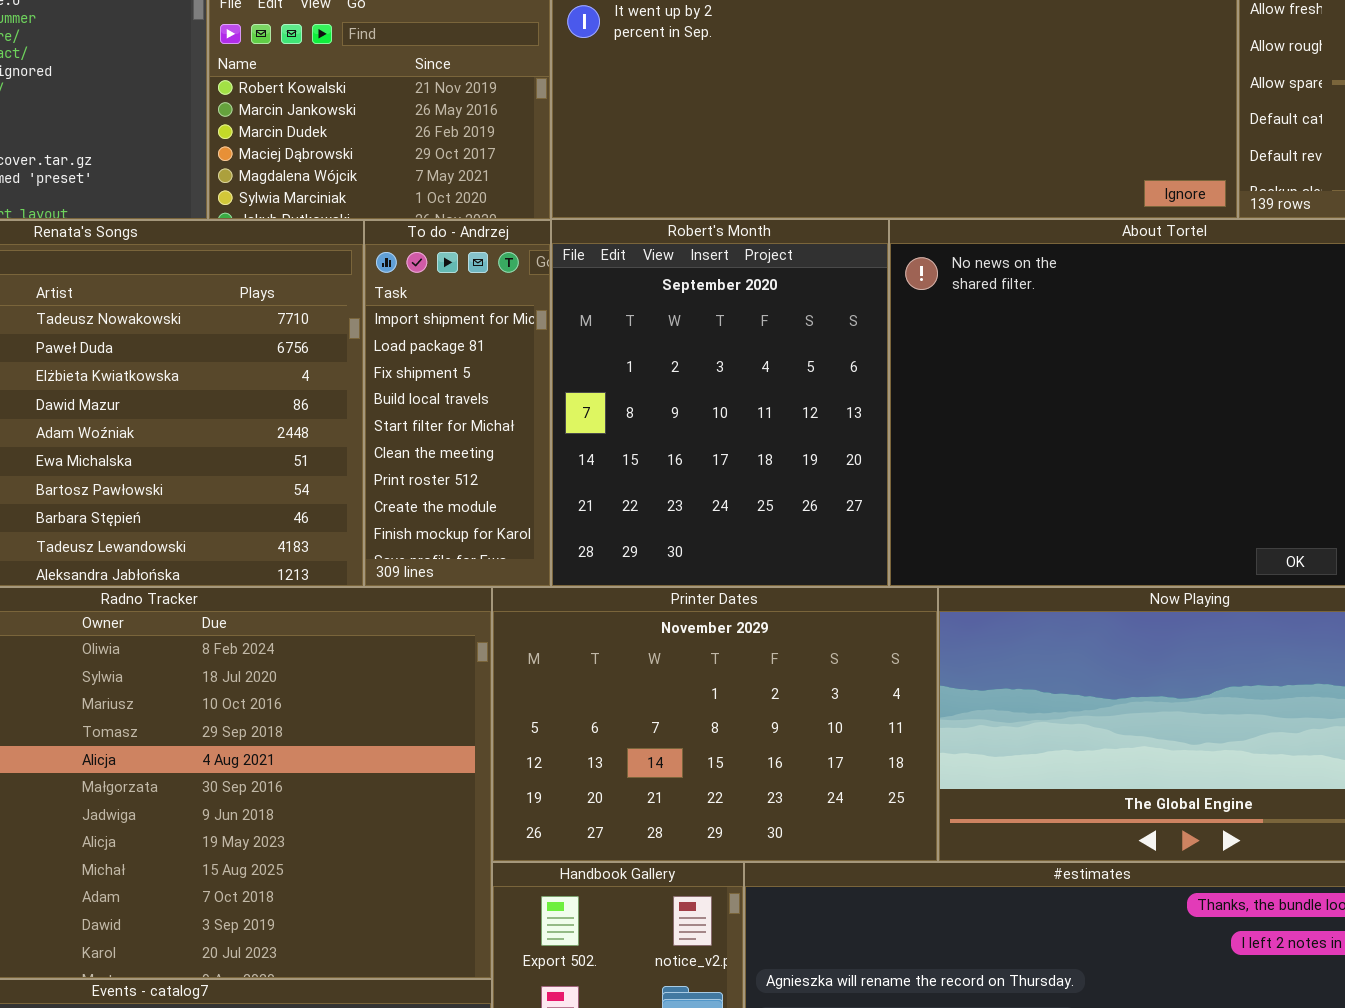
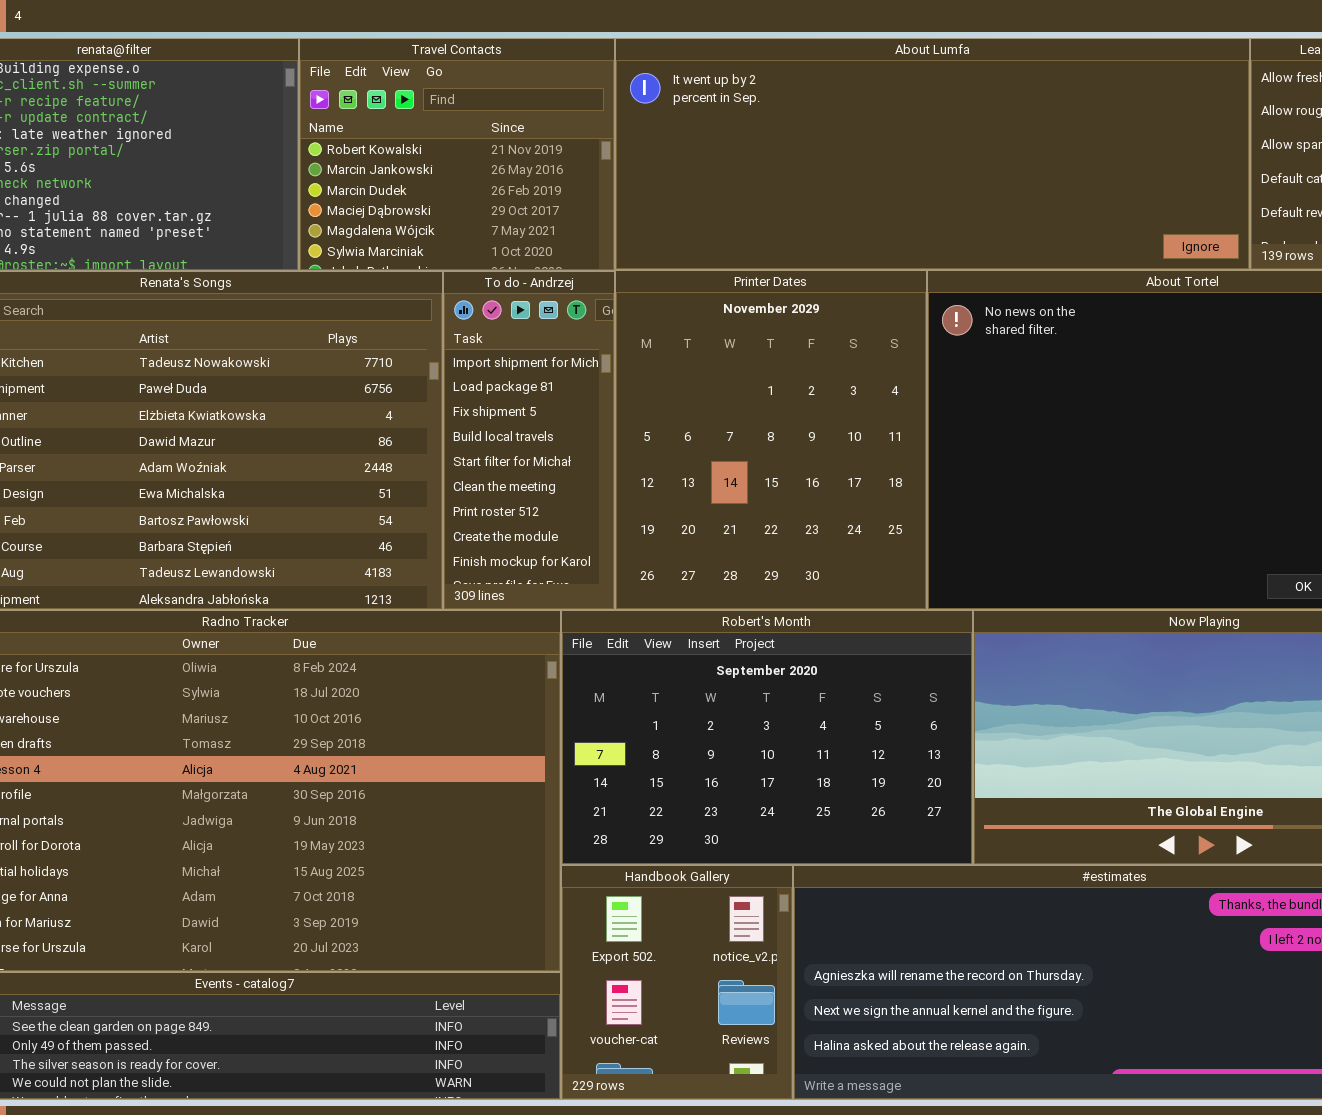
Robert's Month: [551,219,889,587] -> [561,610,973,865], moved, resized
Printer Dates: [492,587,938,862] -> [615,270,927,610], moved, resized

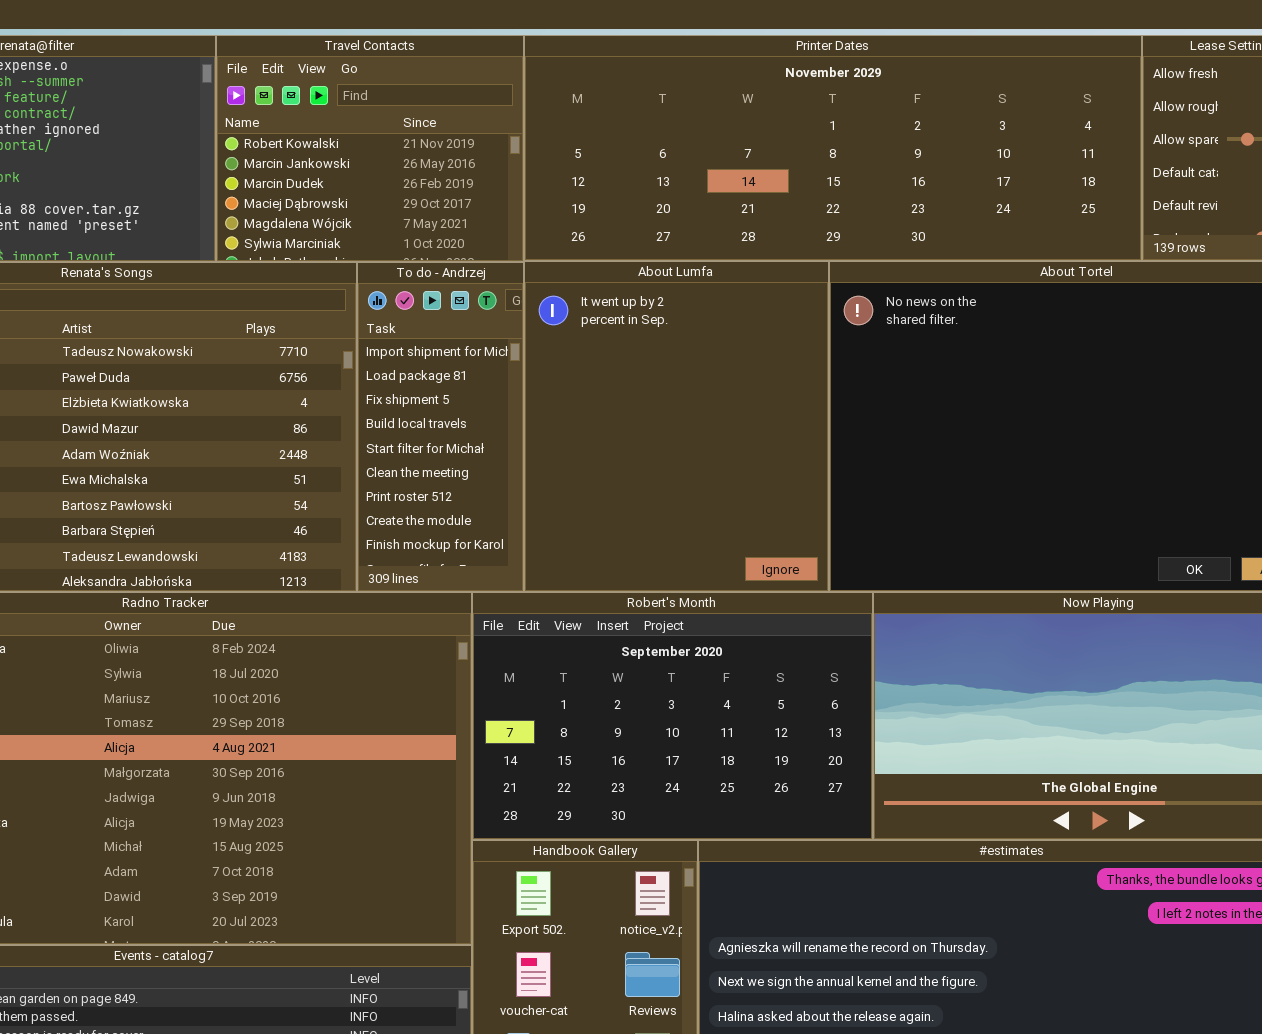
About Lumfa: [615,38,1250,270] -> [524,261,829,592], moved, resized
Printer Dates: [615,270,927,610] -> [524,35,1142,261], moved, resized

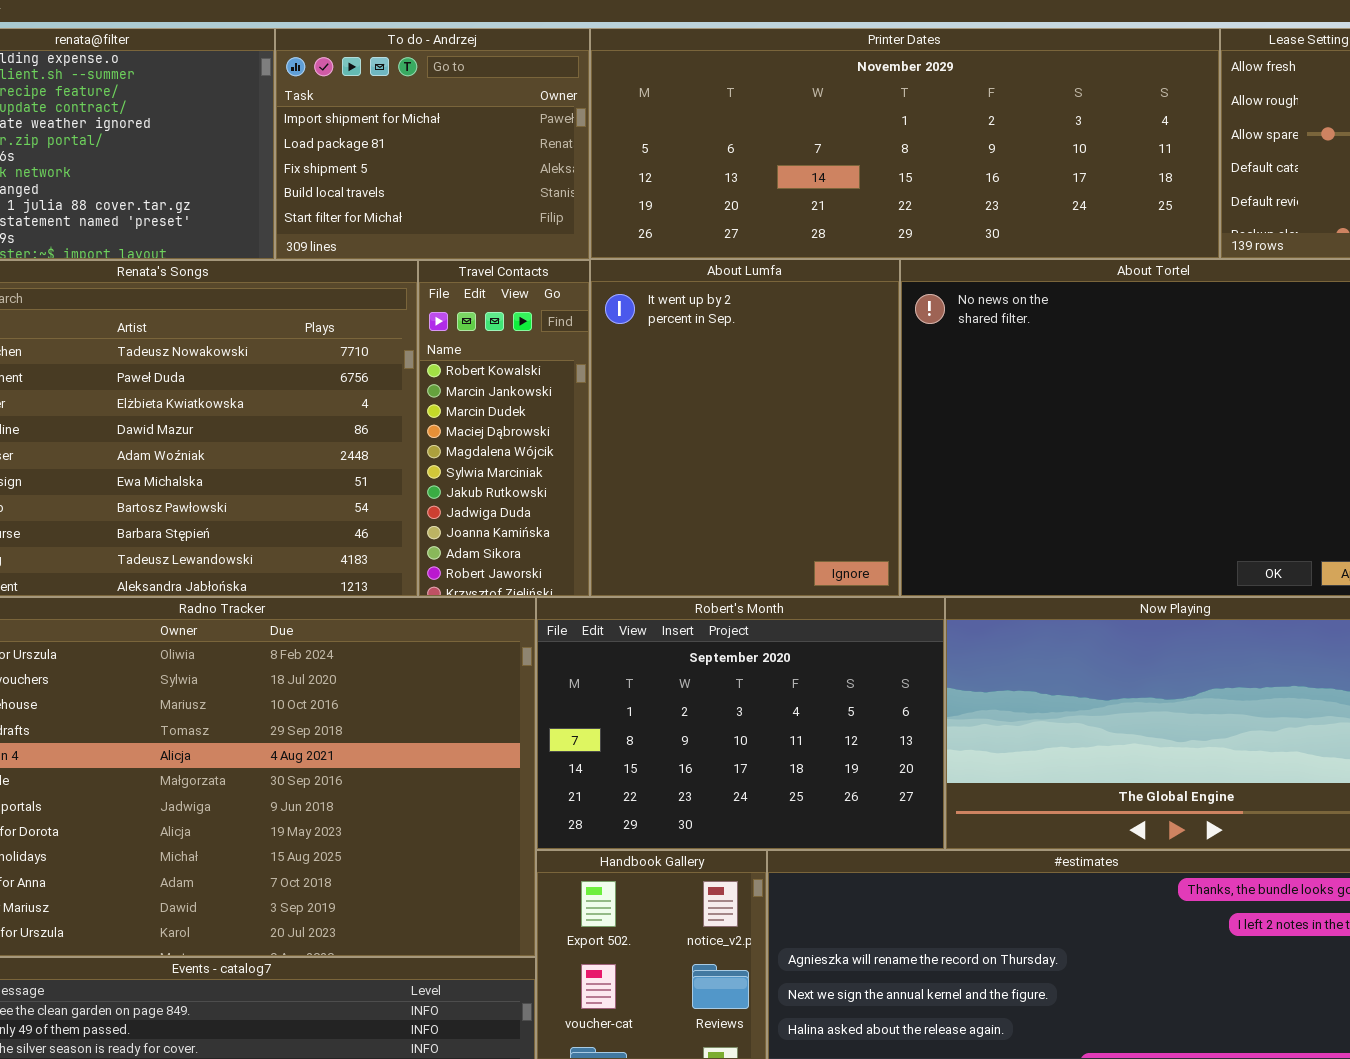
Travel Contacts: [216,35,524,262] -> [418,260,590,597], moved, resized
To do - Andrzej: [357,262,524,592] -> [275,28,590,260], moved, resized

